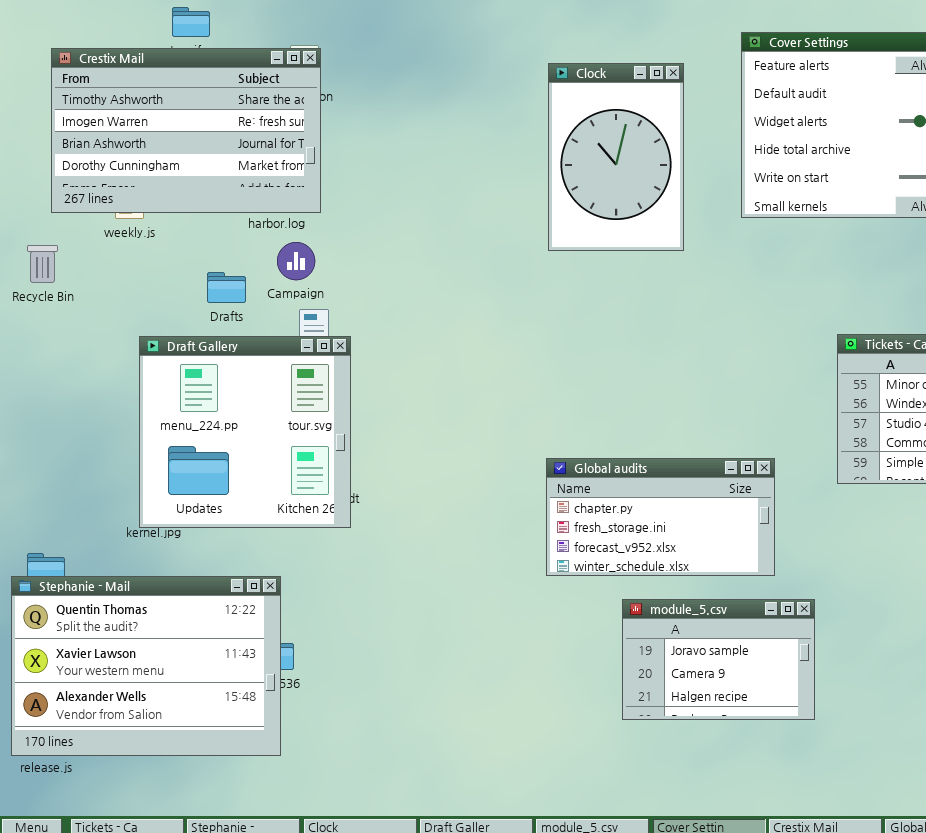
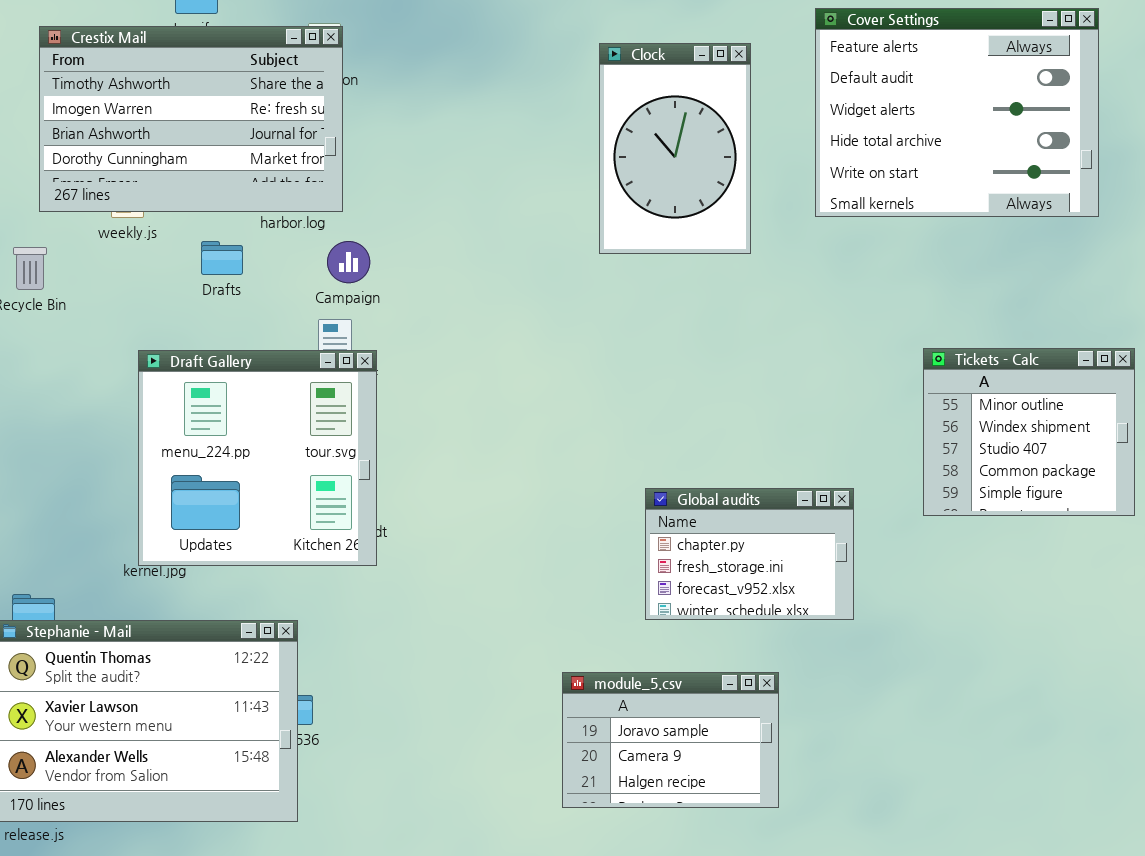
Campaign: [277,242,315,280] -> [327,241,370,283], moved
Drafts: [207,272,246,303] -> [201,241,243,275], moved
Global audits: [546,458,775,576] -> [645,488,854,620], resized
module_5.csv: [622,599,815,720] -> [562,672,779,808], moved

